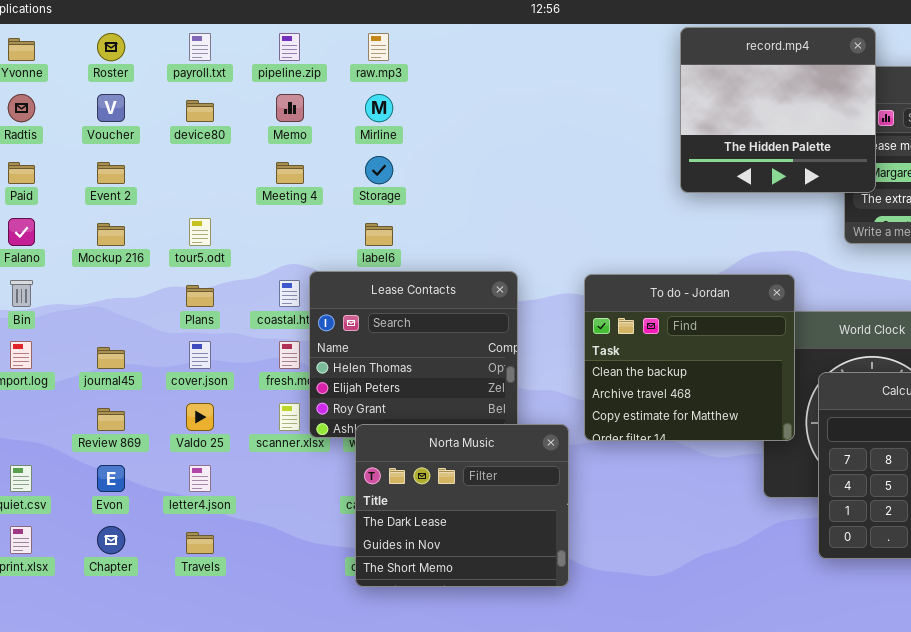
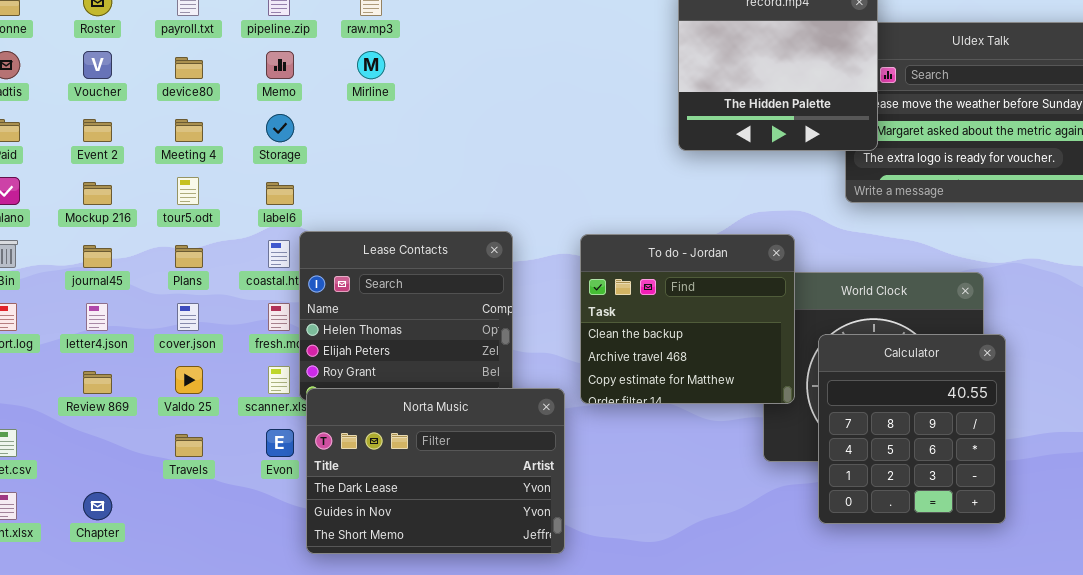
Storage: [365,156,393,184] -> [266,114,294,142], moved
Meeting 4: [276,162,304,184] -> [175,119,203,142], moved
label6: [365,223,393,246] -> [266,182,294,205], moved
journal45: [97,347,125,369] -> [83,245,112,268], moved
Norta Music: [355,424,569,587] -> [306,388,565,554], resized
Evon: [97,465,125,492] -> [266,429,294,457], moved
letter4.json: [189,465,211,492] -> [86,303,108,331], moved
Travels: [186,532,214,554] -> [175,434,203,457], moved

